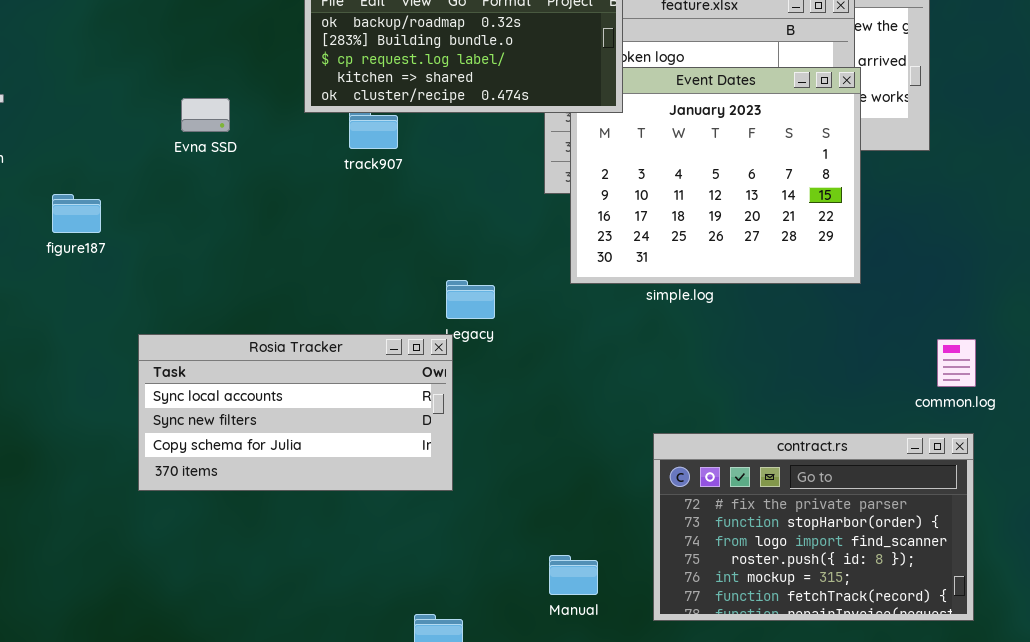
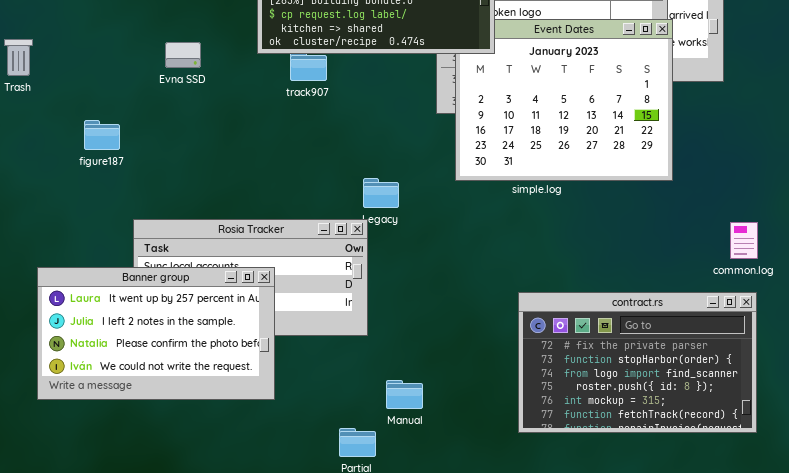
figure187: [52,194,101,233] -> [84,120,120,150], moved
Banner group: none -> [37,267,275,400], opened
Manual: [549,555,598,595] -> [386,380,423,409], moved

